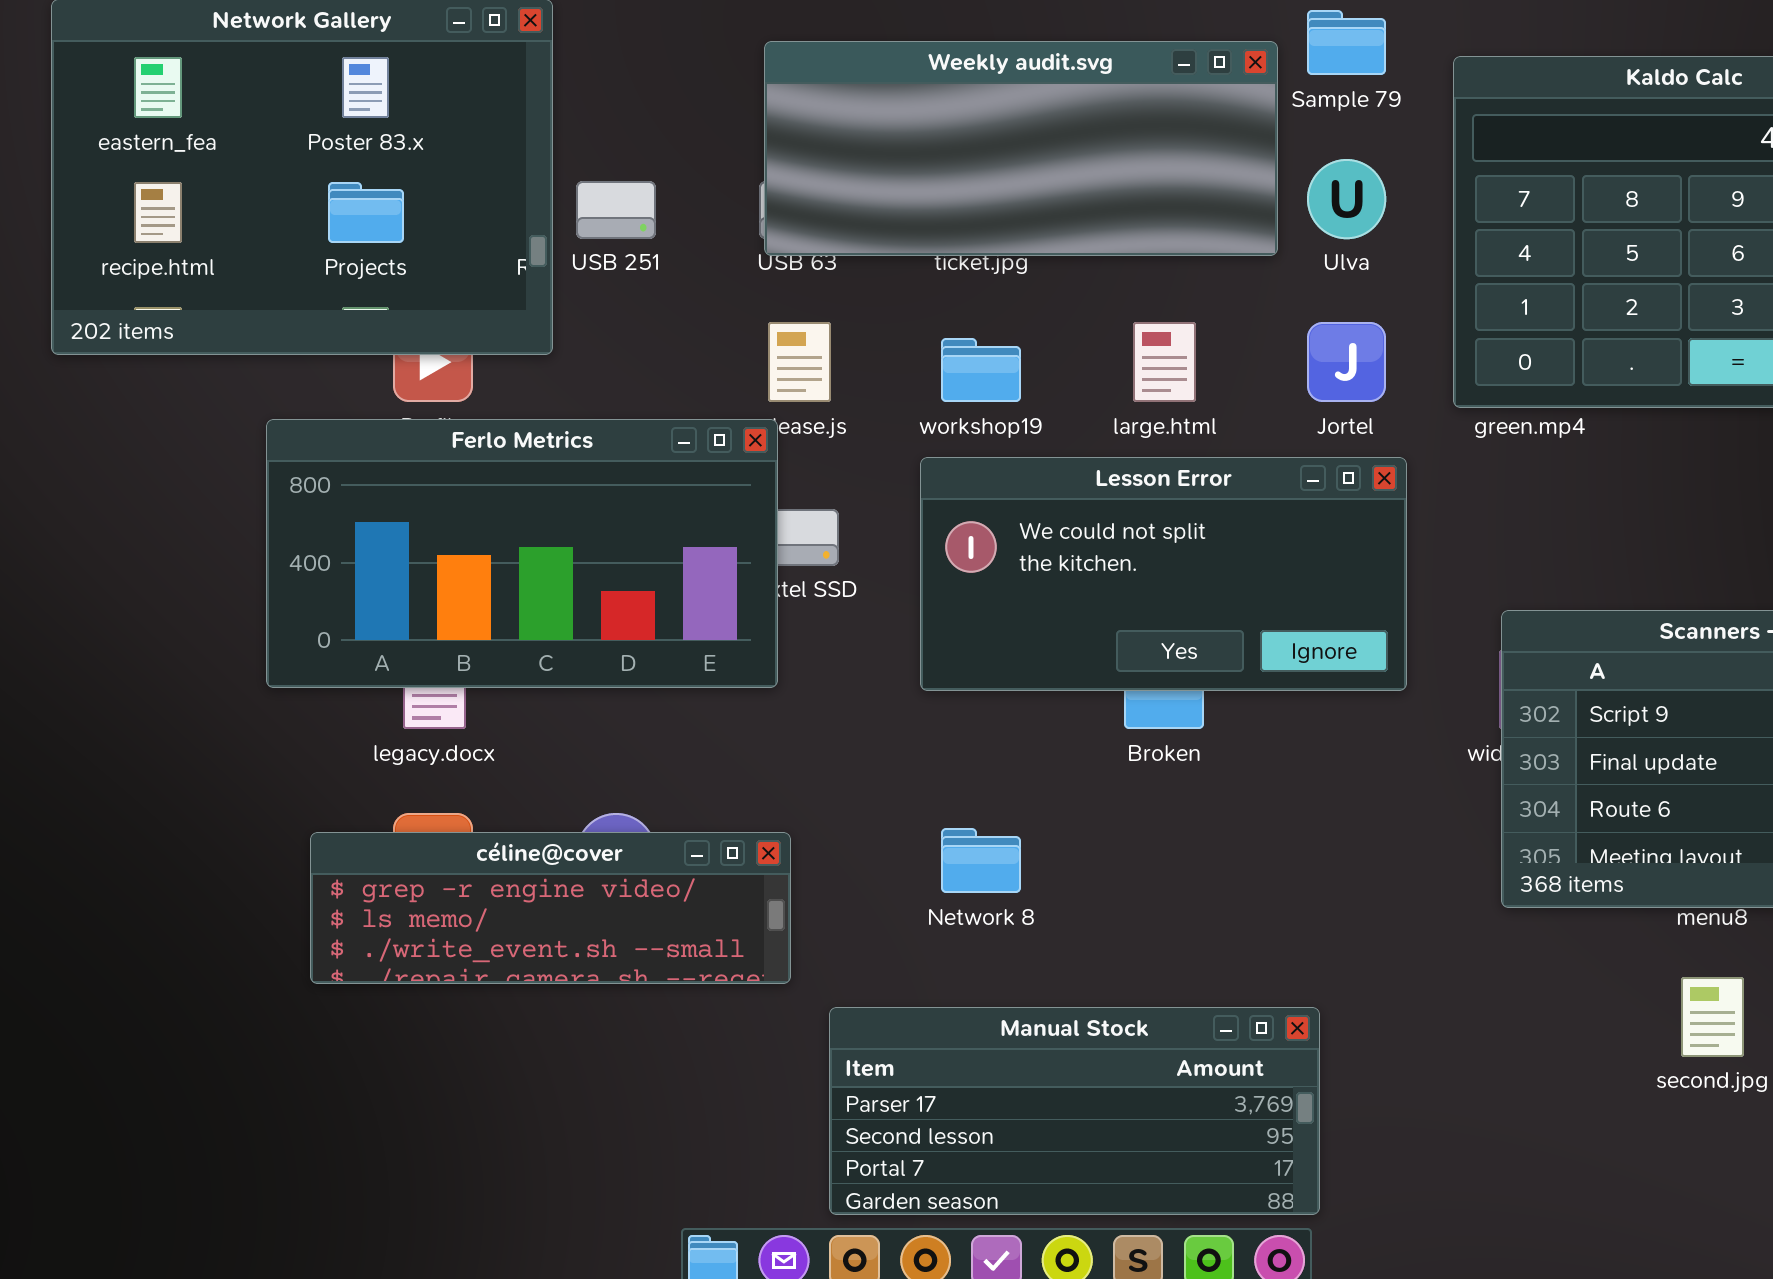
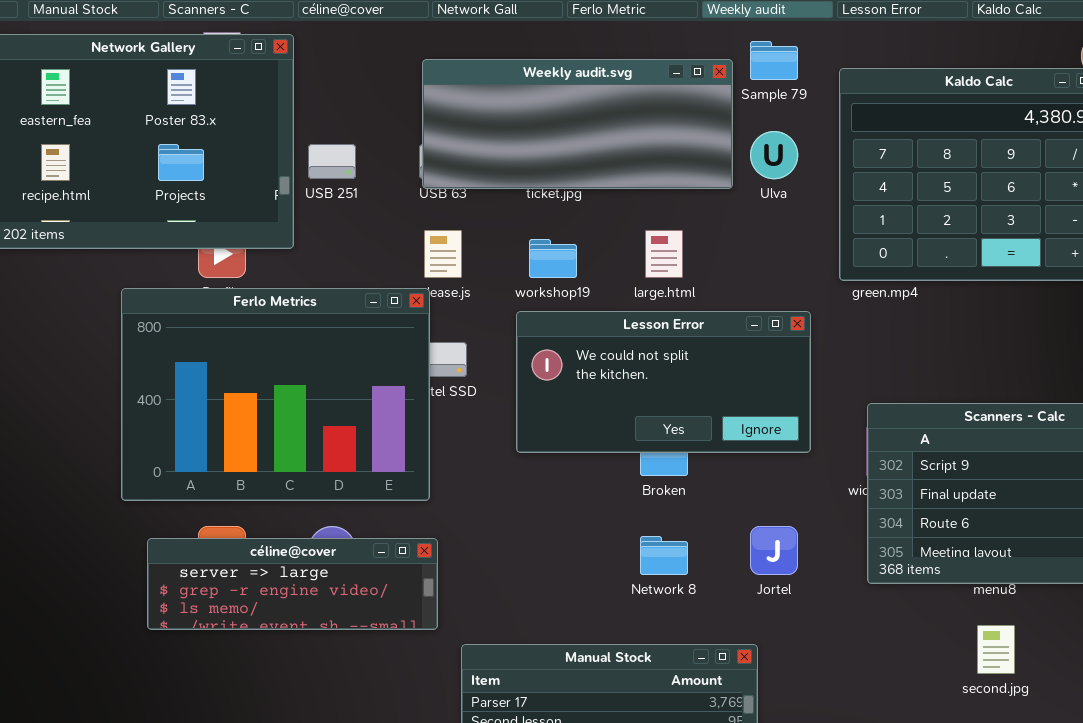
Jortel: [1307,322,1386,402] -> [750,526,798,575], moved
Ferlo Metrics: [266,419,778,688] -> [121,288,430,501], resized
Network 8: [941,828,1021,893] -> [640,536,688,575], moved
céline@cover: [310,832,791,984] -> [147,538,438,630], scrolled up 1 row

